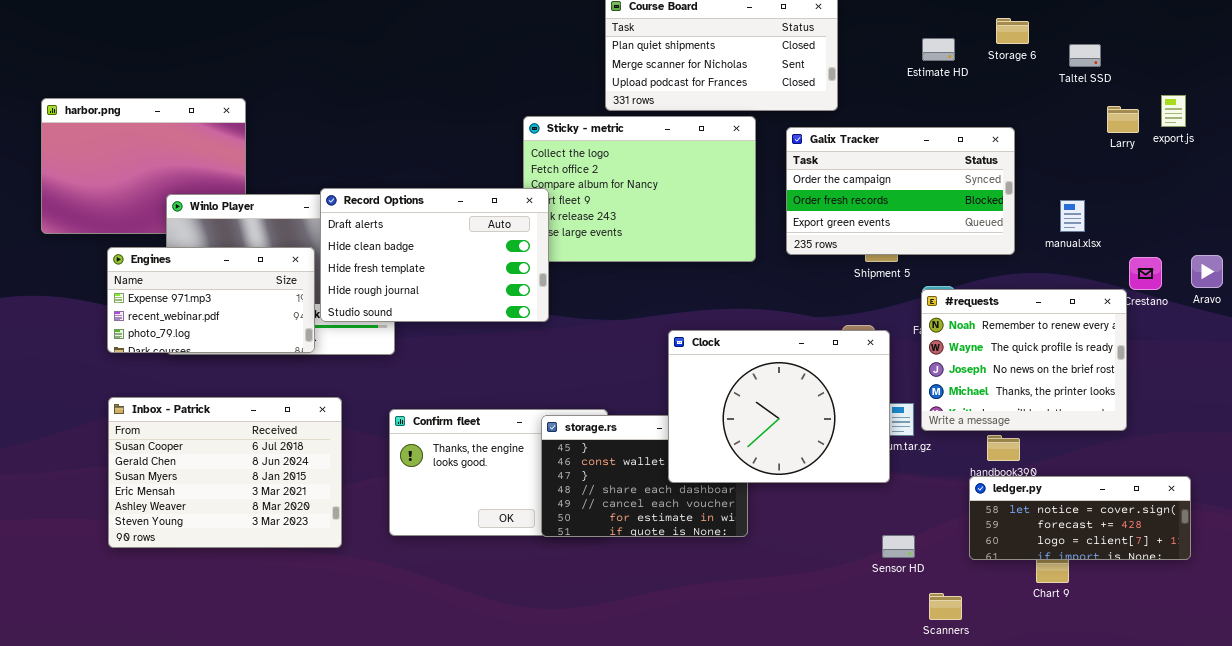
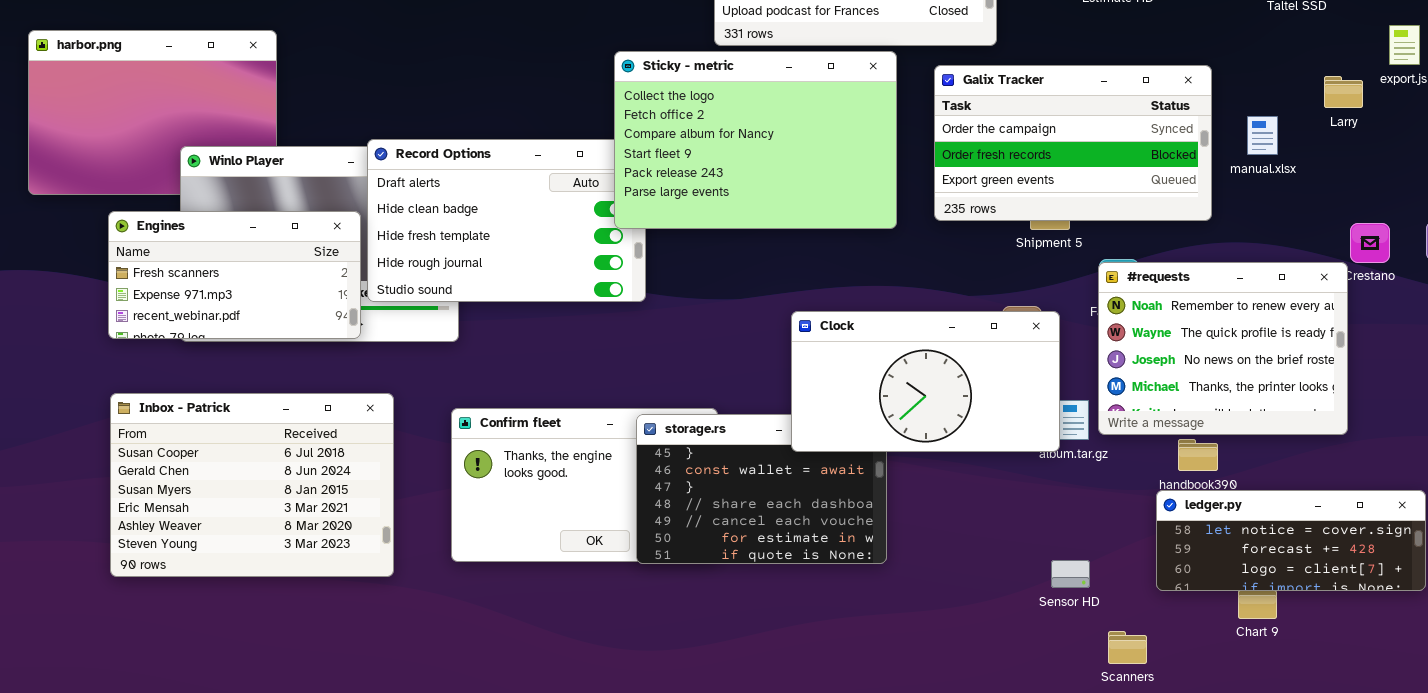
Larry: [1107,106,1139,133] -> [1324,76,1363,108], moved
Sticky - metric: [523,116,756,262] -> [614,51,897,229], raised
manual.xlsx: [1060,200,1085,232] -> [1247,116,1278,155], moved
Engines: [107,247,315,353] -> [108,211,361,339], scrolled up 1 row
Clock: [668,330,890,483] -> [791,311,1060,452], resized

